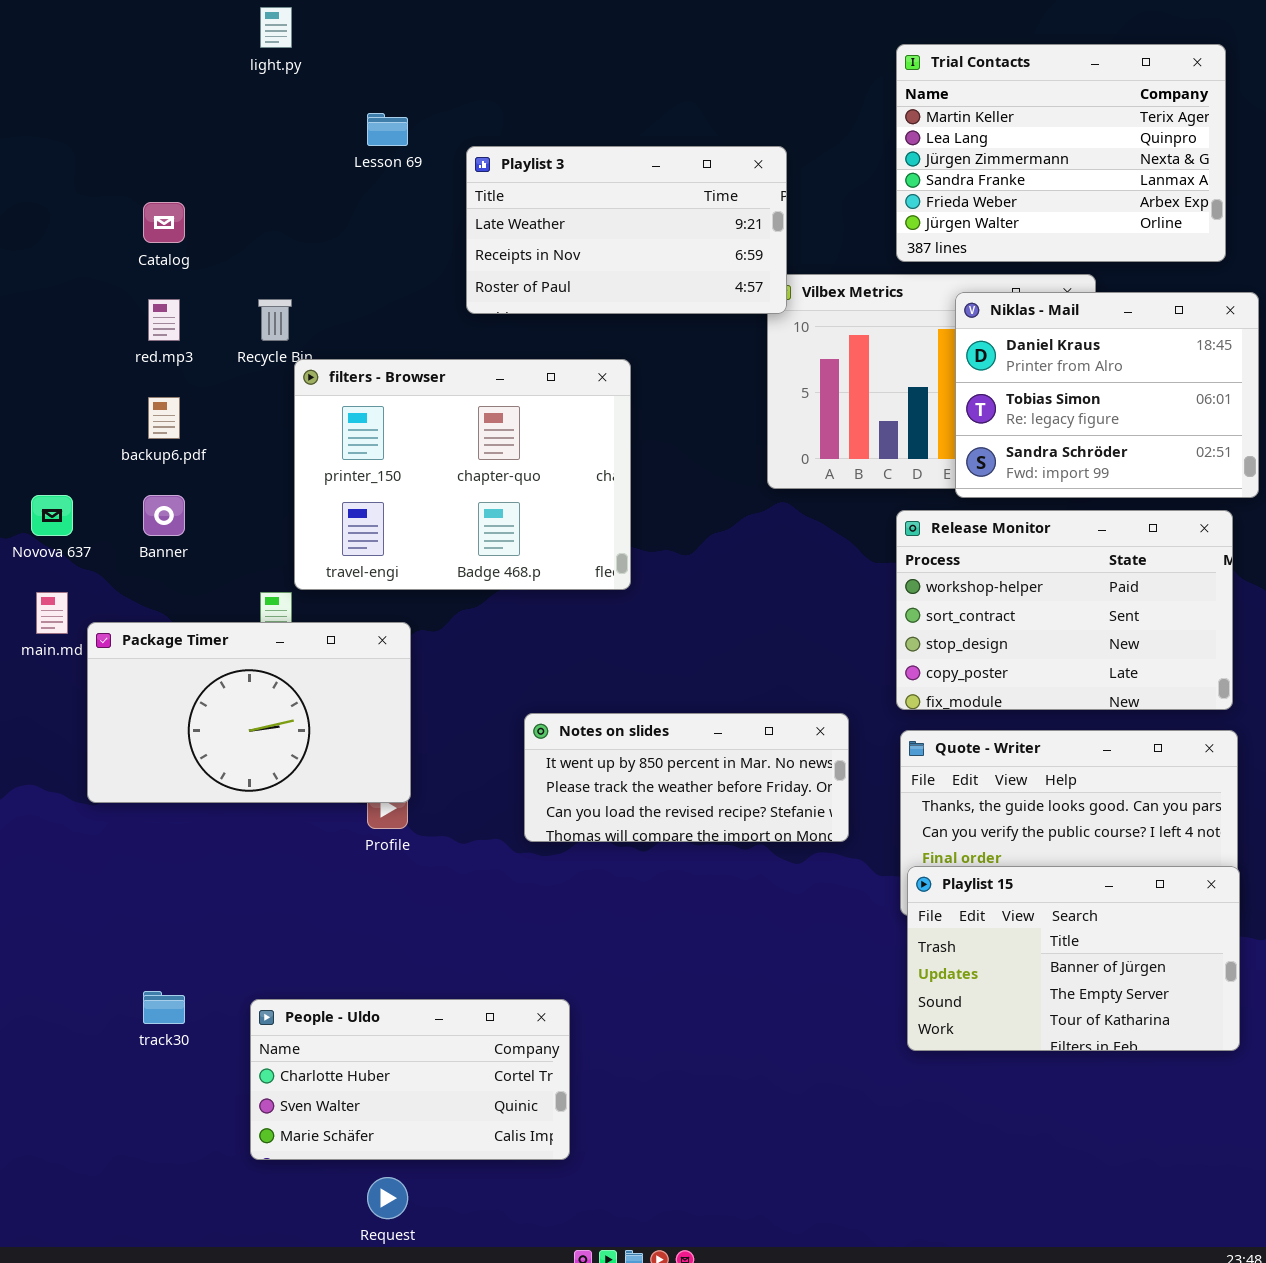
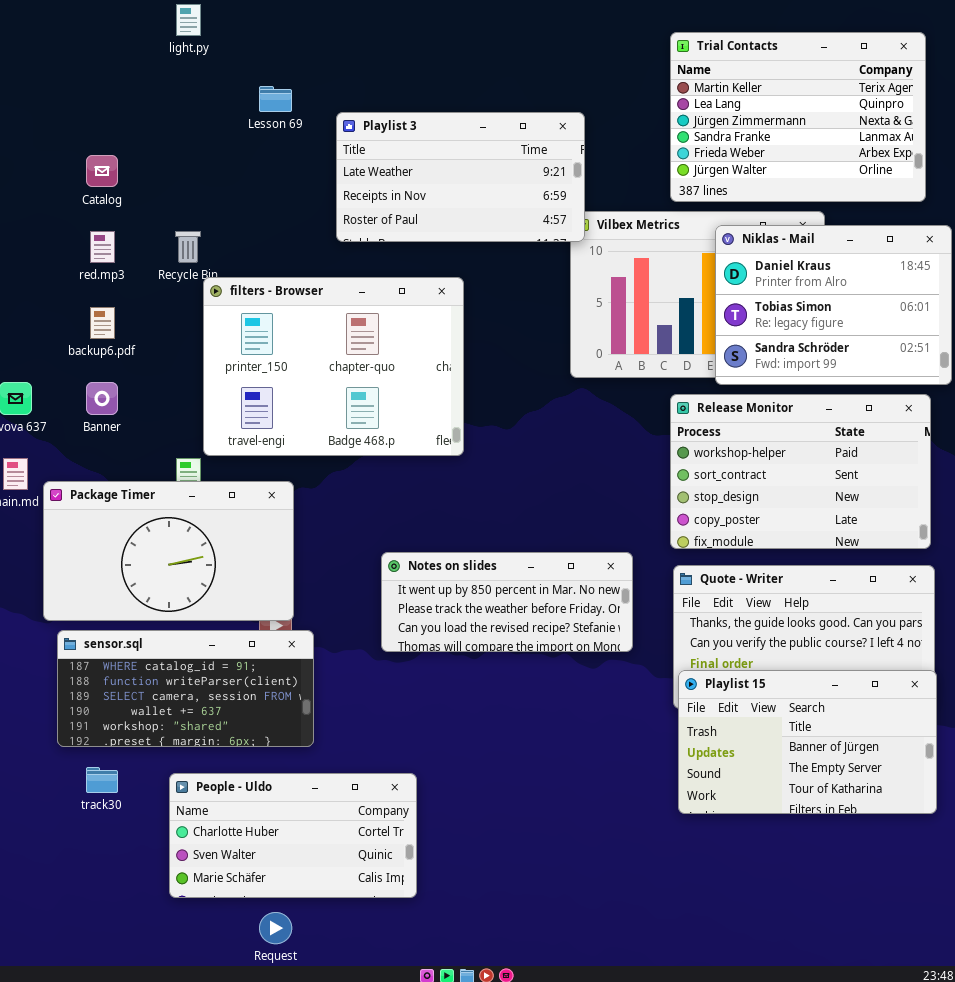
sensor.sql: none -> [57,630,314,747], opened

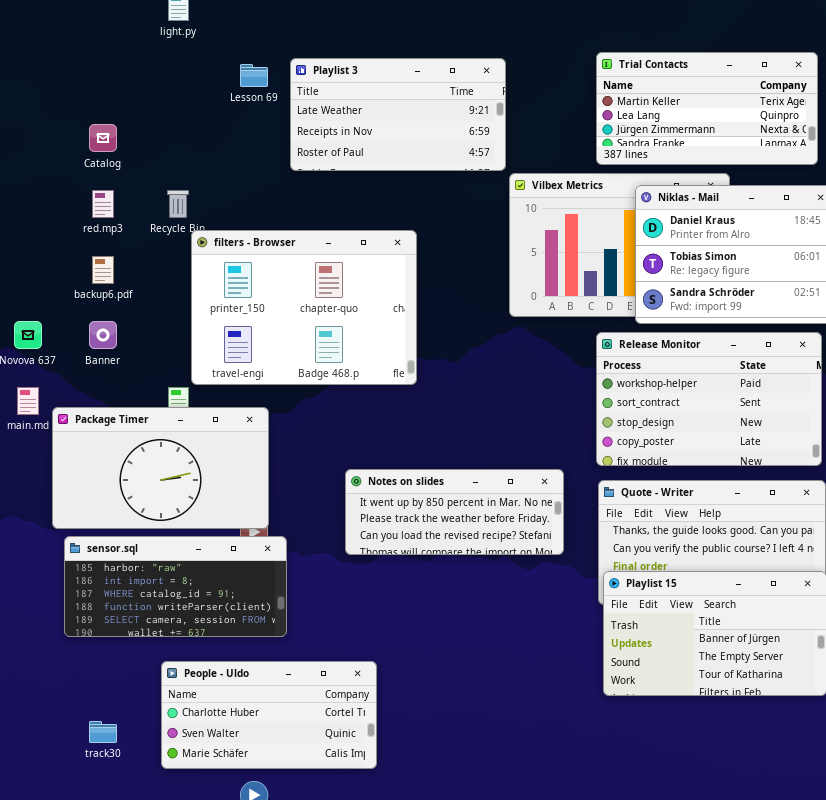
Trial Contacts: [670,32,926,202] -> [596,52,818,165], resized
Playlist 3: [336,112,585,242] -> [290,58,506,171], moved
sensor.sql: [57,630,314,747] -> [64,536,287,637], scrolled up 2 rows
track30: [86,767,118,793] -> [89,721,117,743], moved

